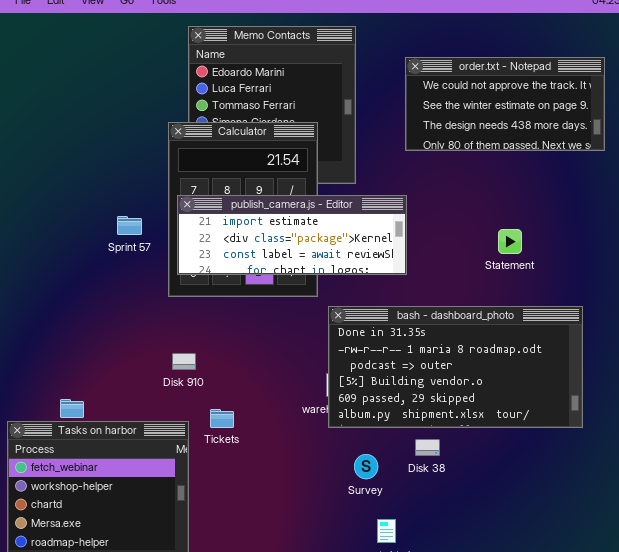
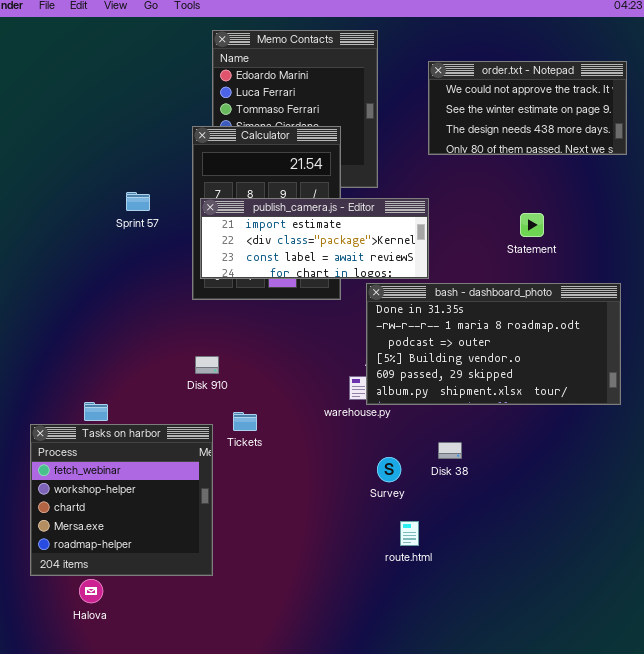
Sprint 57: [117,216,142,235] -> [126,192,150,211], moved
Statement: [498,229,522,254] -> [520,213,544,237], moved
bash - dashboard_photo: [328,306,583,428] -> [366,283,621,405], moved

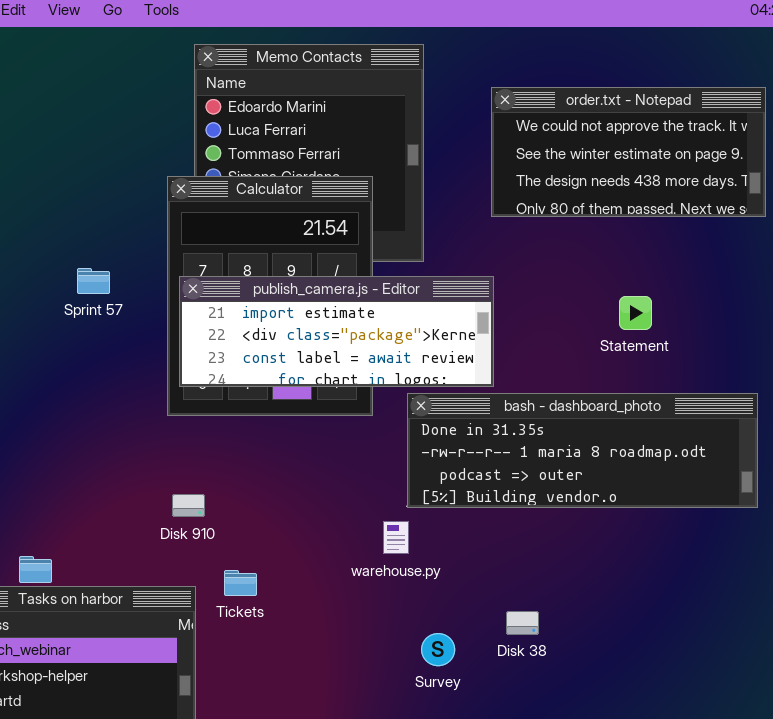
bash - dashboard_photo: [366,283,621,405] -> [407,393,758,508], resized

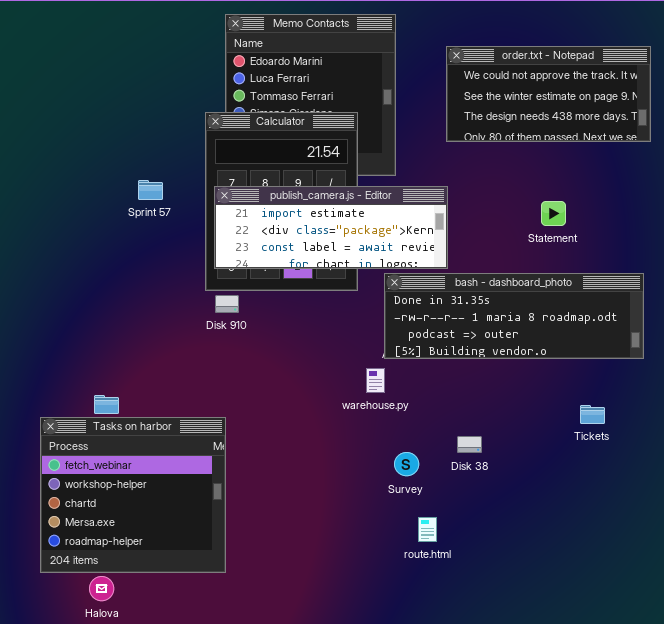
Disk 910: [172,494,205,517] -> [215,295,239,313], moved
Tickets: [224,570,257,596] -> [580,405,605,424], moved

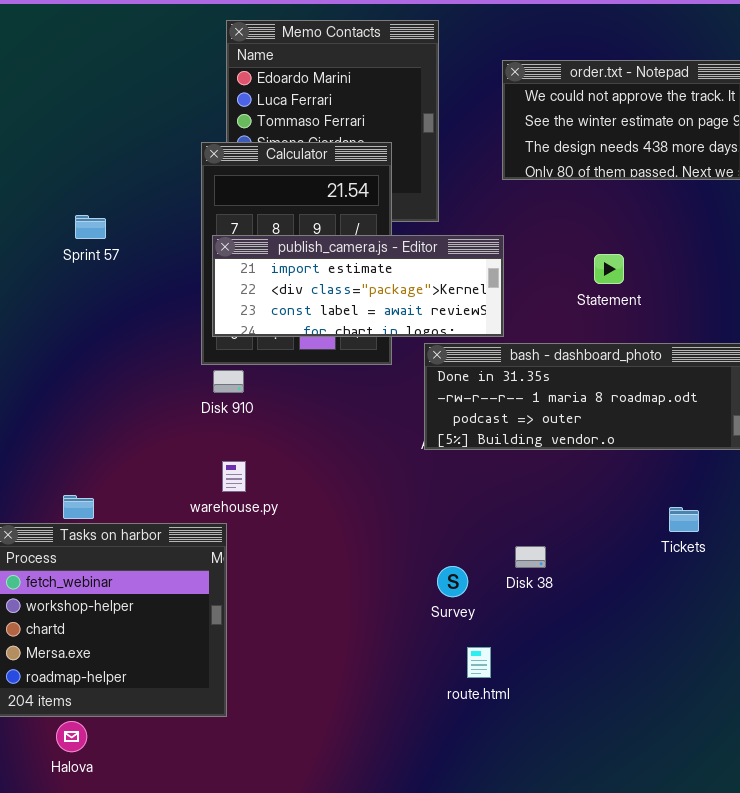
Sprint 57: [138,180,163,200] -> [75,215,106,239], moved
Statement: [541,201,566,226] -> [594,254,624,284], moved
warehouse.py: [366,368,385,393] -> [222,461,246,492], moved

